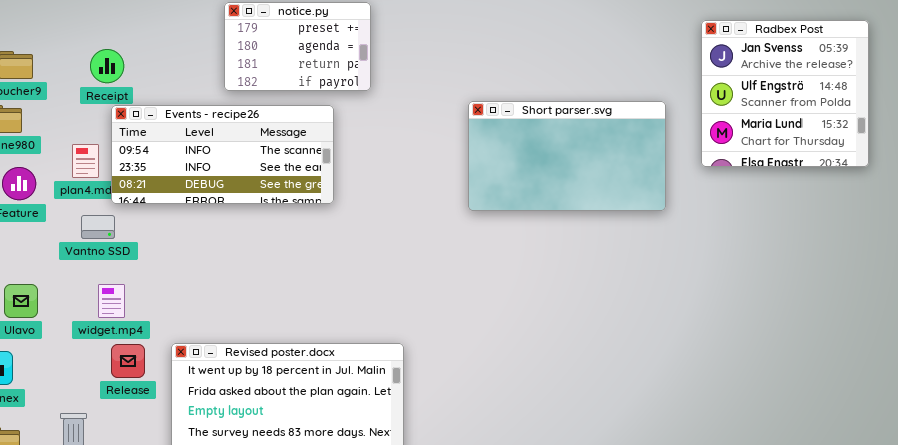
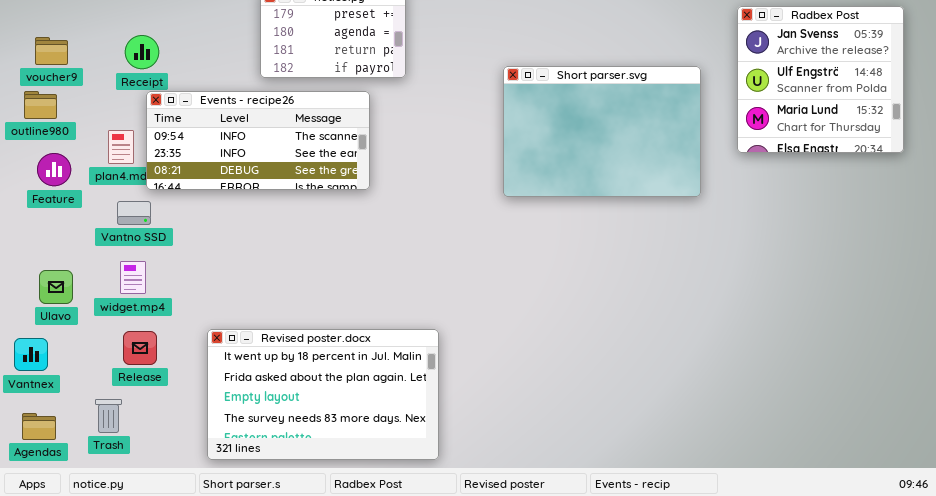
Short parser.svg: [468,101,666,211] -> [503,66,701,197], resized
widget.mp4: [98,284,125,318] -> [120,261,146,294], moved
Release: [111,344,145,378] -> [123,331,157,365], moved

